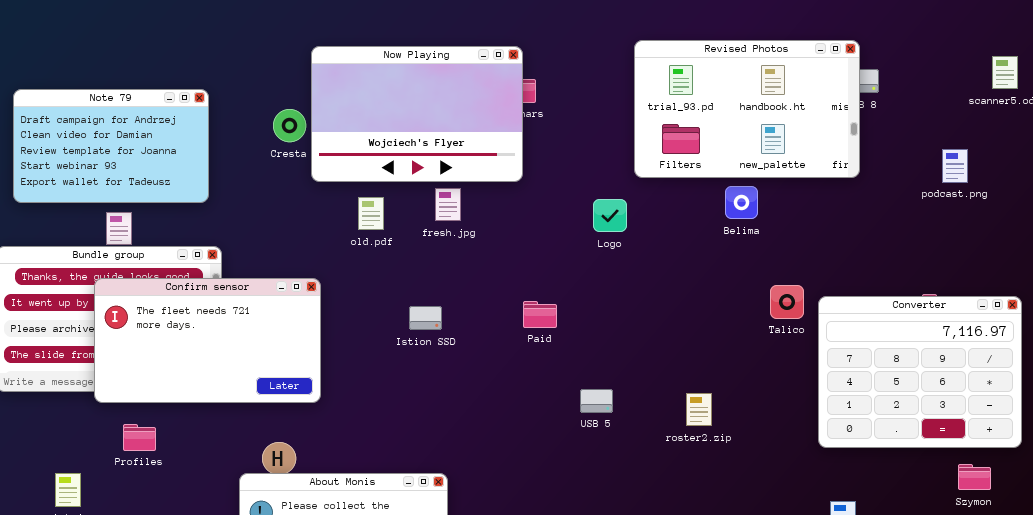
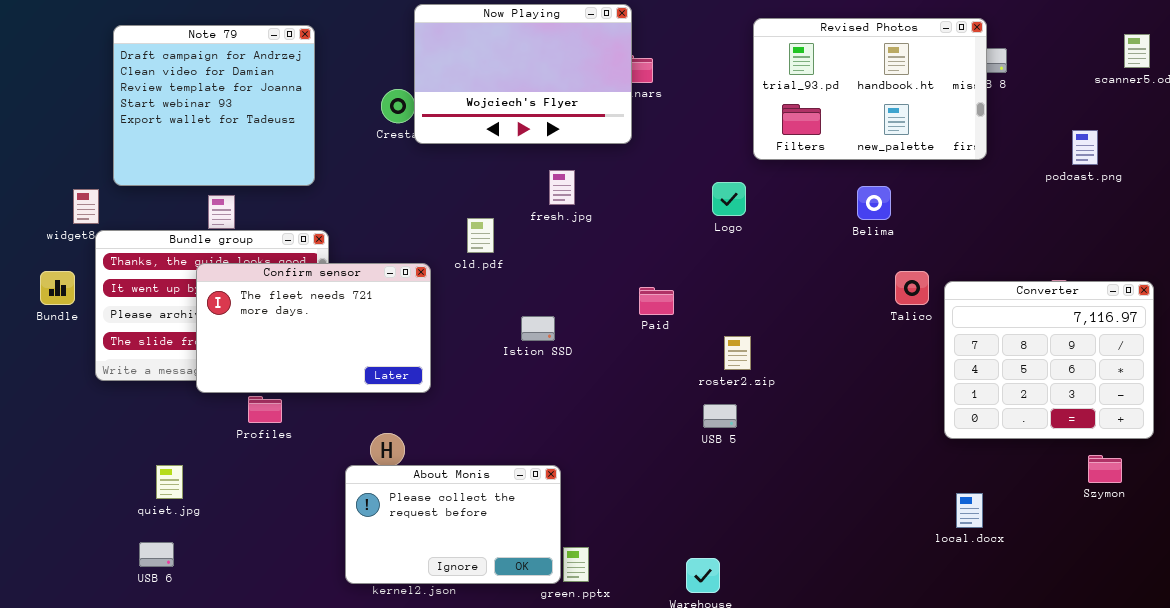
Now Playing: [311,46,523,182] -> [414,4,632,144], moved
Note 79: [13,89,209,203] -> [113,25,315,186], resized
Belima: [725,186,758,219] -> [857,186,891,220], moved
old.pdf: [358,197,384,230] -> [467,218,494,253], moved
Istion SSD: [409,306,442,330] -> [521,316,555,341], moved
USB 5: [580,389,613,413] -> [703,404,737,428], moved
roster2.zip: [686,393,712,426] -> [724,336,751,370], moved
Profiles: [123,424,156,451] -> [248,396,282,423], moved

